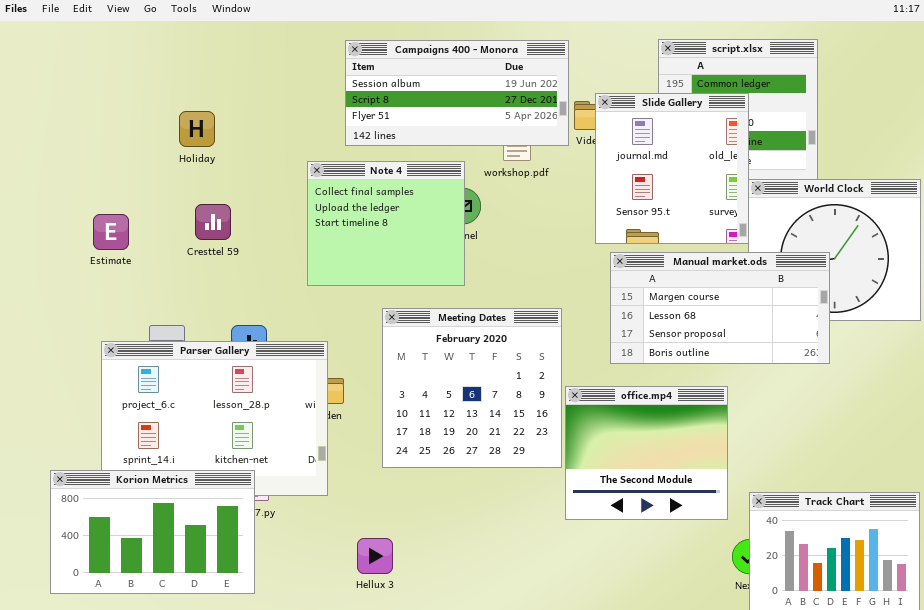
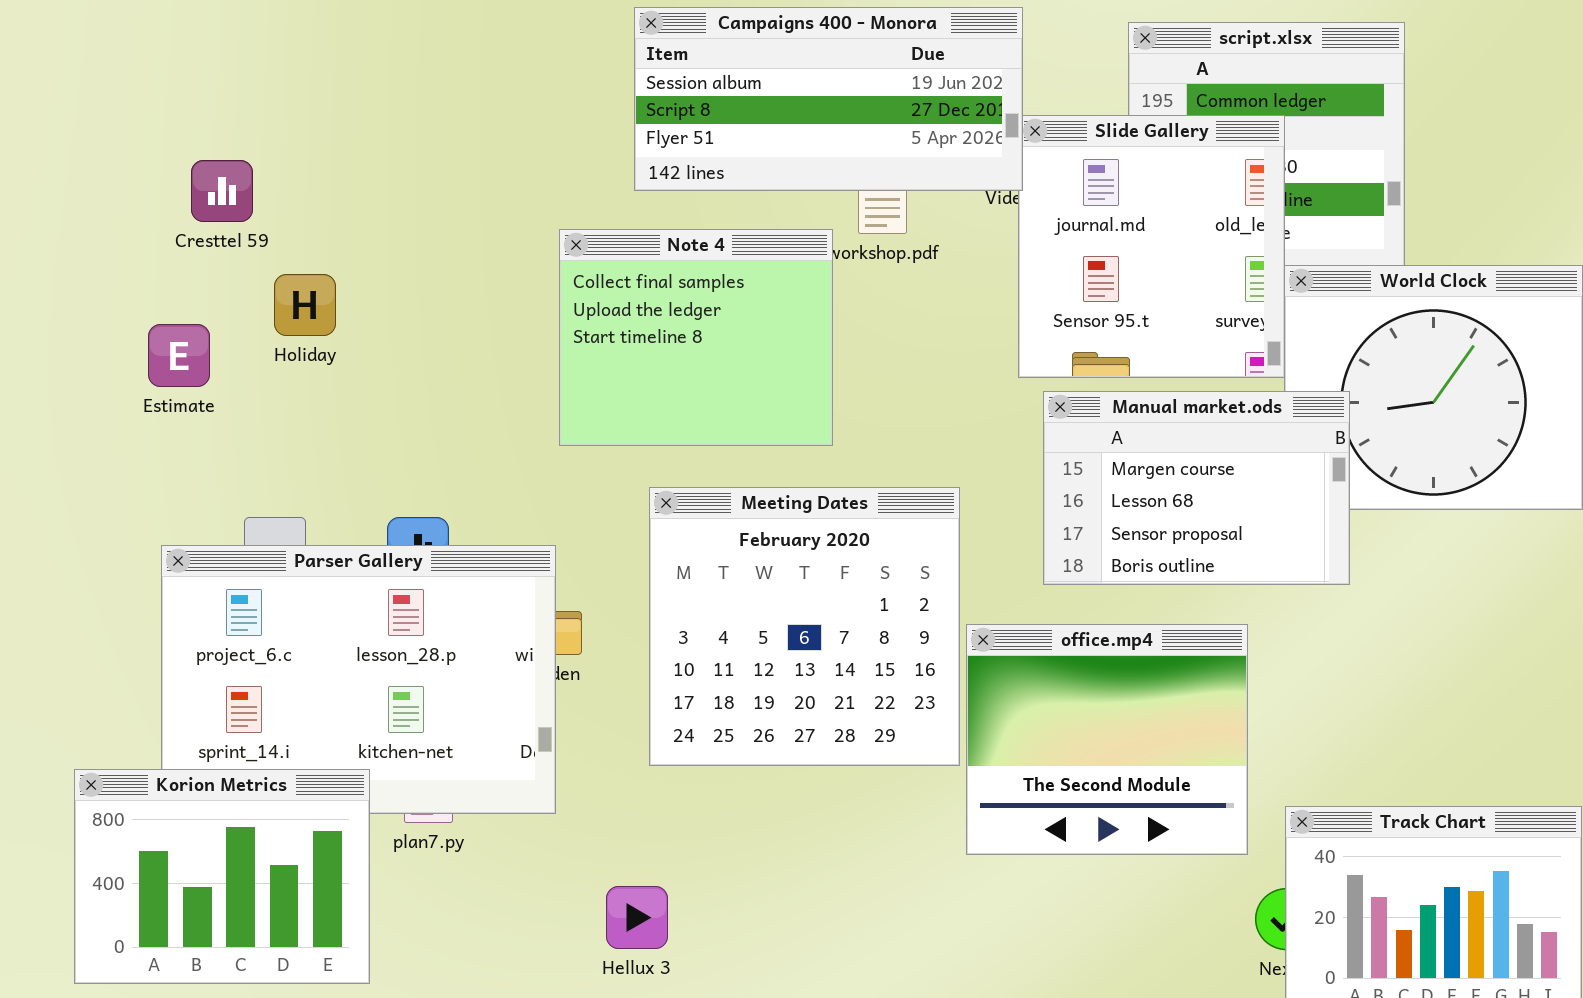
Campaigns 400 - Monora: [345,40,569,146] -> [634,7,1023,191], moved
Holiday: [179,111,215,147] -> [274,274,336,336], moved
Note 4: [307,161,465,286] -> [559,229,833,446], moved
Cresttel 59: [195,204,231,240] -> [191,160,253,222], moved
Manual market.ods: [610,252,830,364] -> [1043,391,1350,585], resized
Korion Metrics: [50,470,255,594] -> [74,769,370,984], resized

